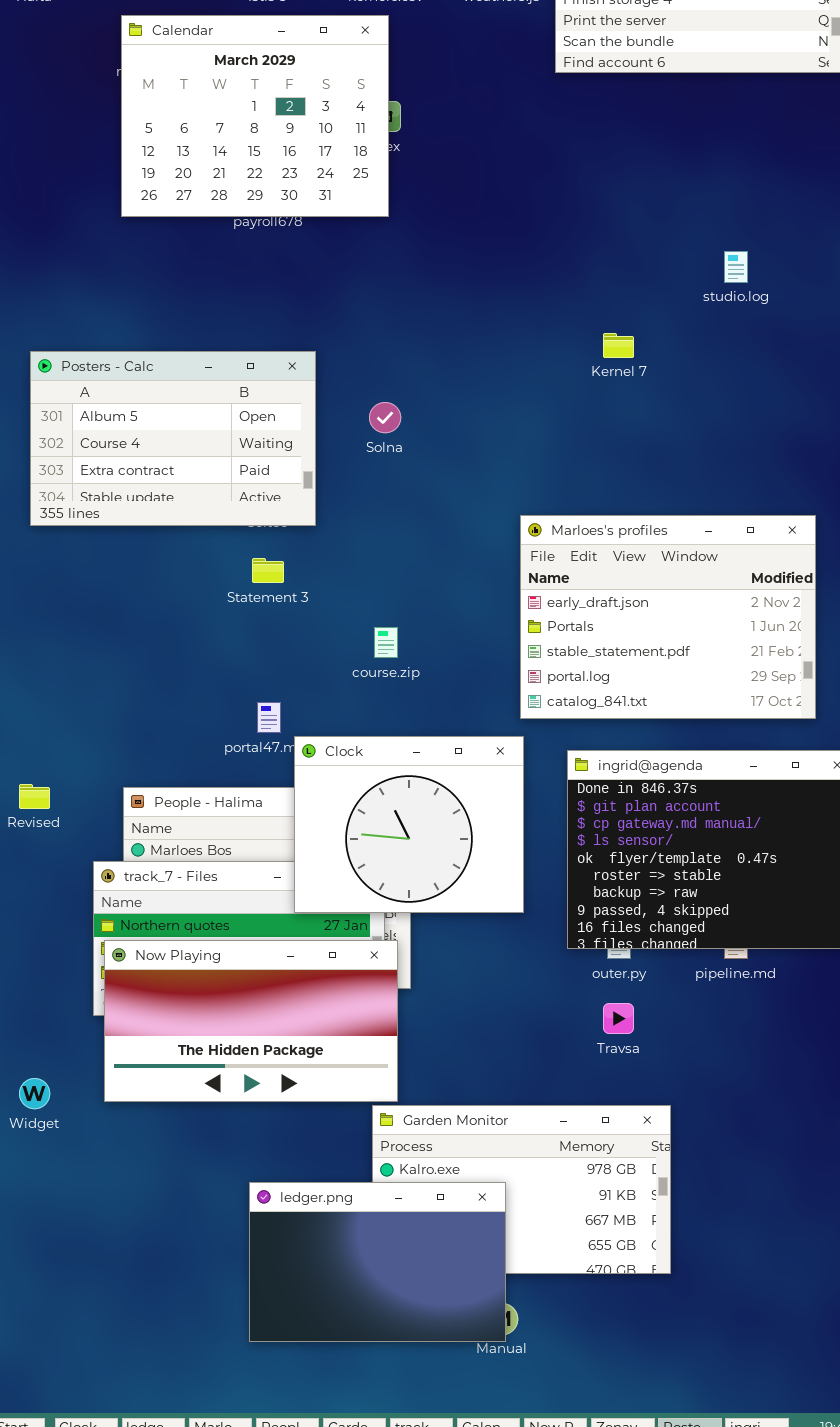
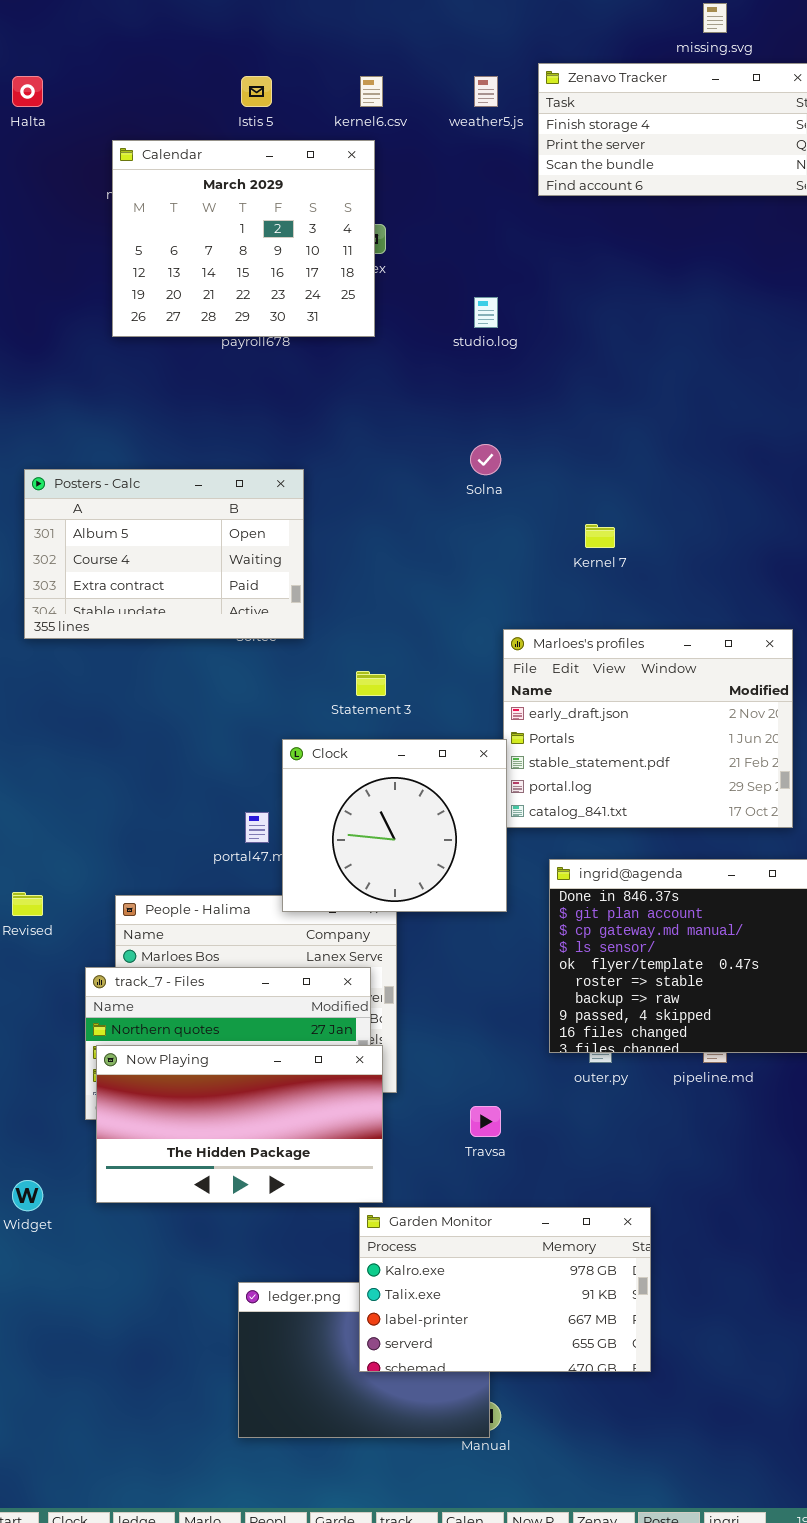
studio.log: [724,251,748,283] -> [474,297,498,328], moved
Kernel 7: [603,333,634,358] -> [585,524,615,548], moved
Solna: [369,402,401,433] -> [470,444,501,475], moved
Statement 3: [252,558,284,583] -> [356,671,386,696], moved
Clock: [294,736,524,913] -> [282,739,507,912], moved
Travsa: [603,1003,634,1034] -> [470,1106,501,1137], moved
Garden Monitor: [372,1105,671,1274] -> [359,1207,651,1372], raised

